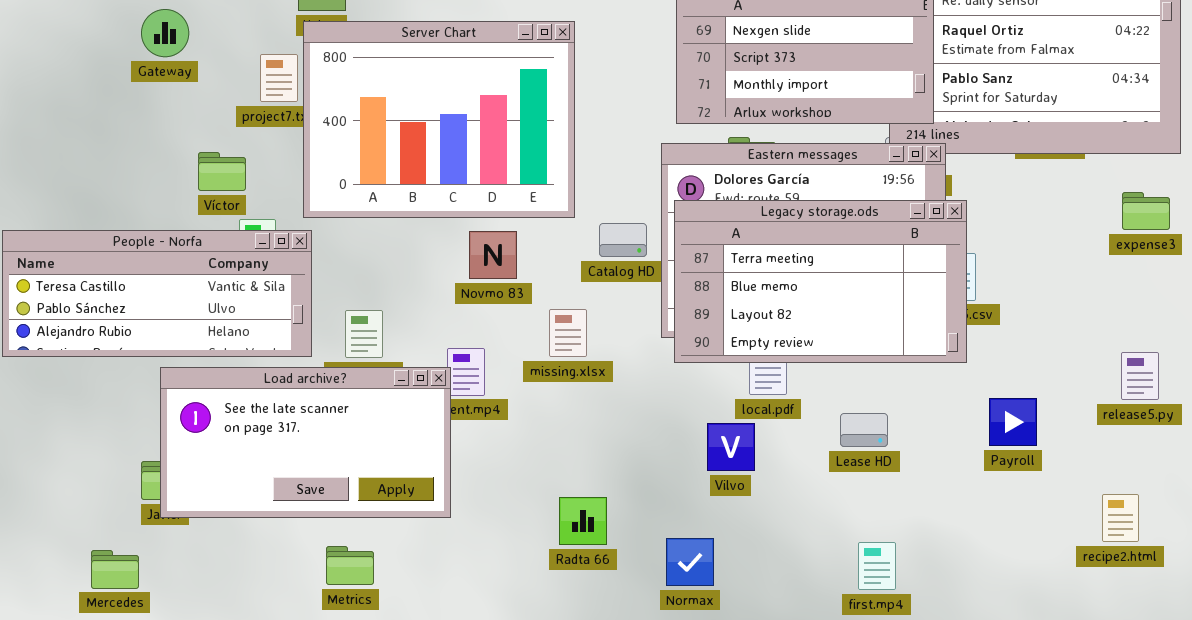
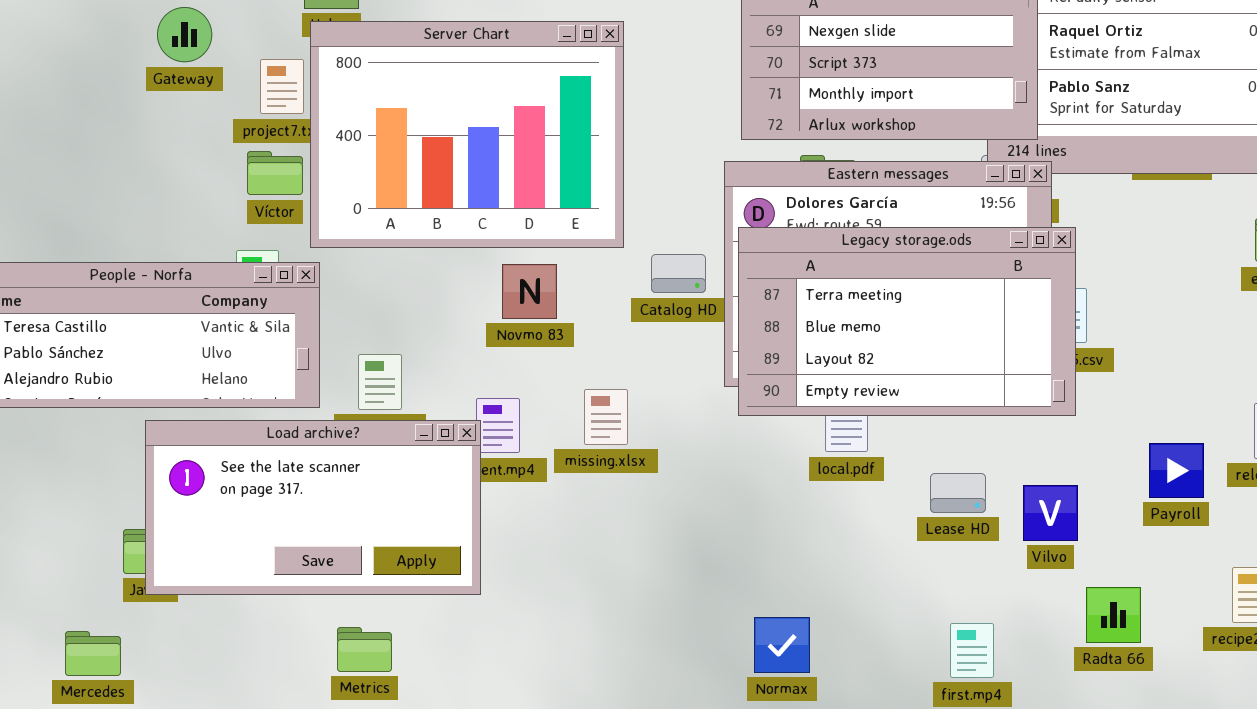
Gateway: [141,9,189,57] -> [157,7,212,62], moved
Víctor: [198,152,246,191] -> [247,151,303,195], moved
missing.xlsx: [549,309,587,357] -> [584,389,628,445], moved
Payroll: [989,398,1037,446] -> [1149,443,1204,498], moved
Vilvo: [707,423,755,471] -> [1023,485,1078,541], moved
Radta 66: [559,497,607,545] -> [1086,587,1141,643], moved
Normax: [666,538,714,586] -> [754,617,810,673], moved

